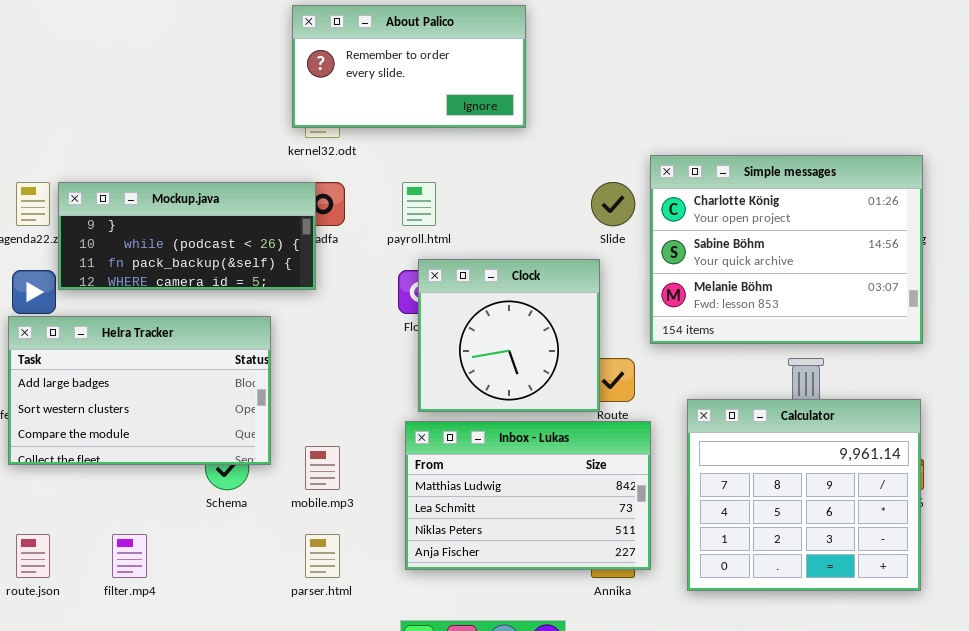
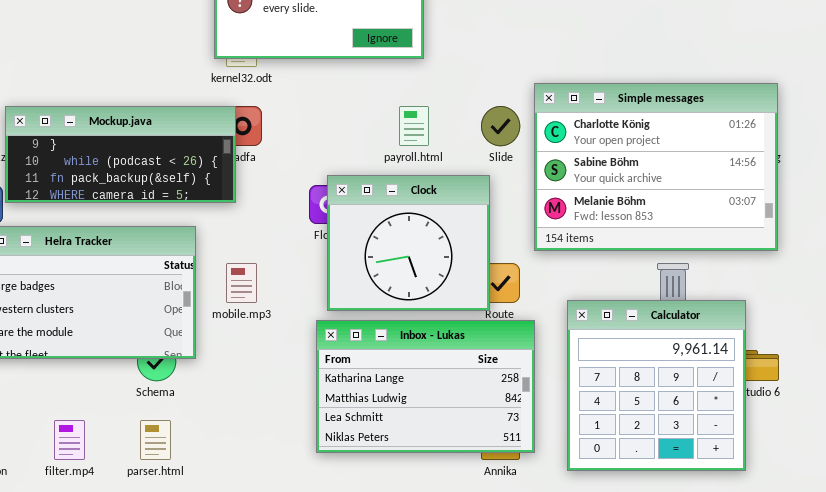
payroll.html: [402,182,436,226] -> [399,106,429,146], moved
Calculator: [687,399,921,591] -> [567,300,746,471], resized
Inbox - Lukas: [405,421,651,570] -> [316,320,535,453], scrolled up 1 row
mobile.mp3: [305,446,340,490] -> [226,263,257,303], moved
parser.html: [305,534,340,578] -> [140,420,171,460], moved

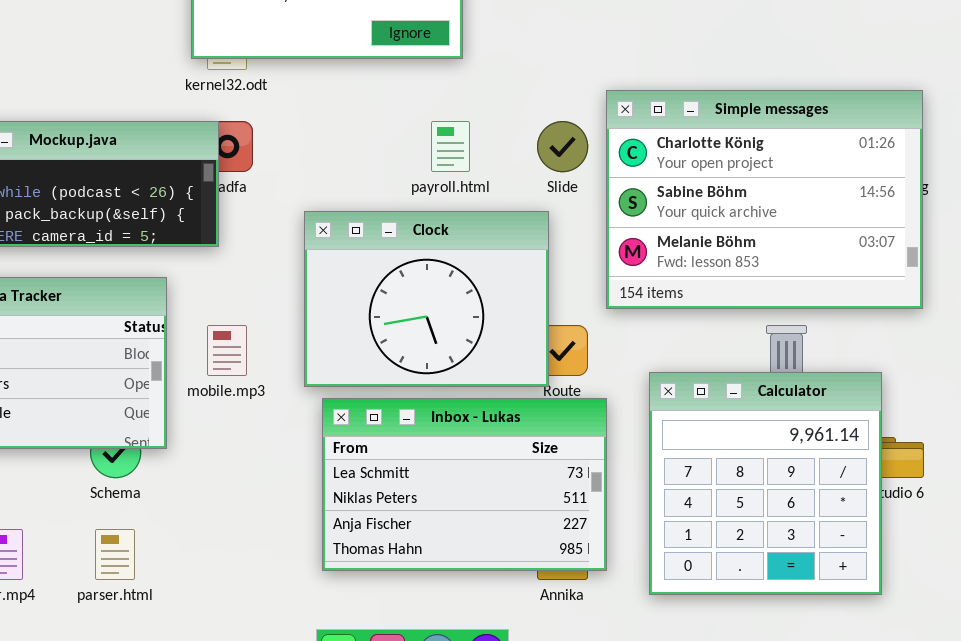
Clock: [327,175,490,311] -> [304,211,549,387], resized
Inbox - Lukas: [316,320,535,453] -> [322,398,607,571], scrolled down 2 rows

